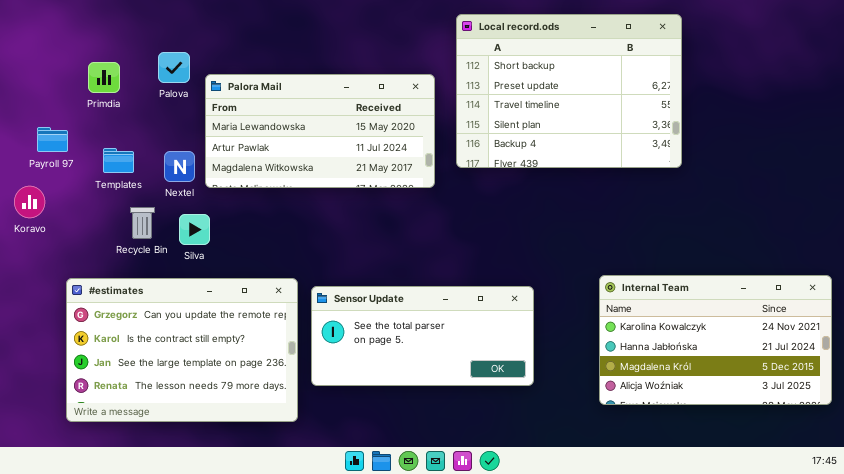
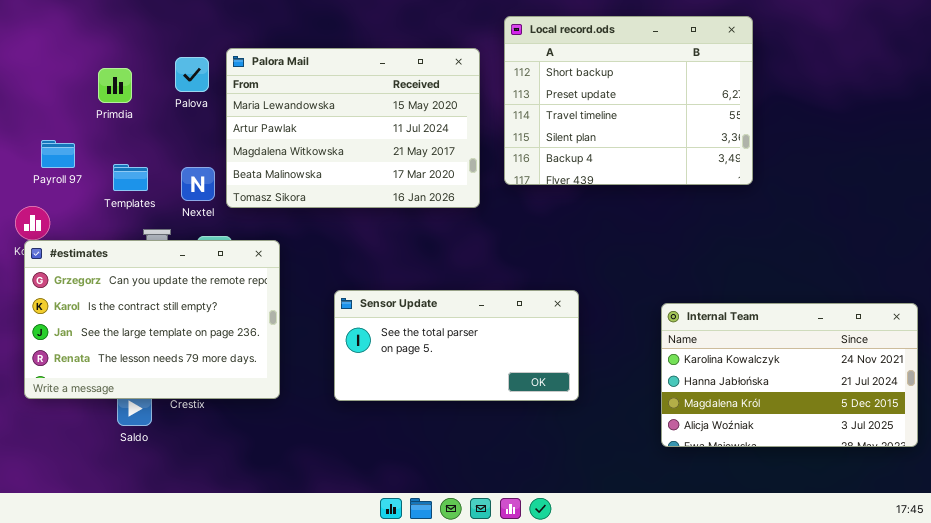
Palora Mail: [205,74,435,188] -> [226,48,480,208], resized
#estimates: [66,278,298,422] -> [24,240,280,399], moved
Sensor Update: [311,286,534,386] -> [334,290,579,401], moved

